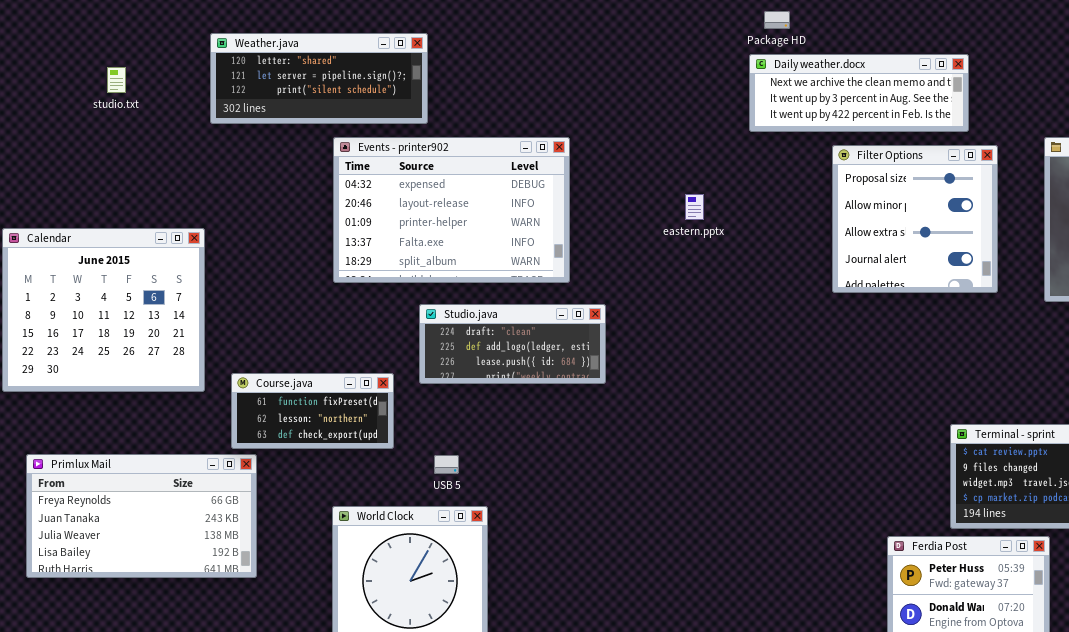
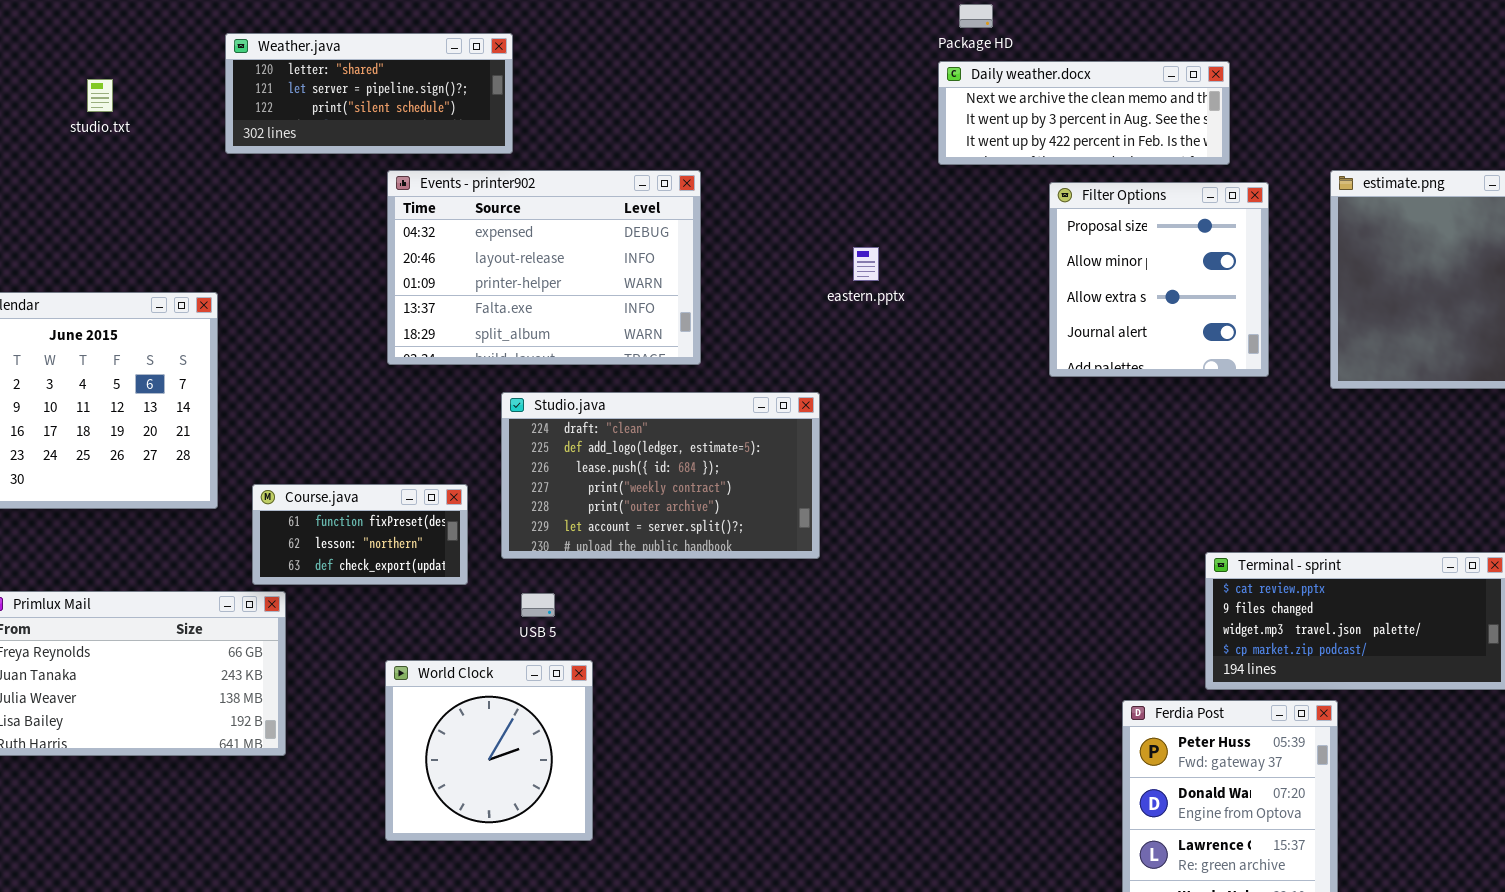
Studio.java: [419,304,606,384] -> [501,392,820,559], resized

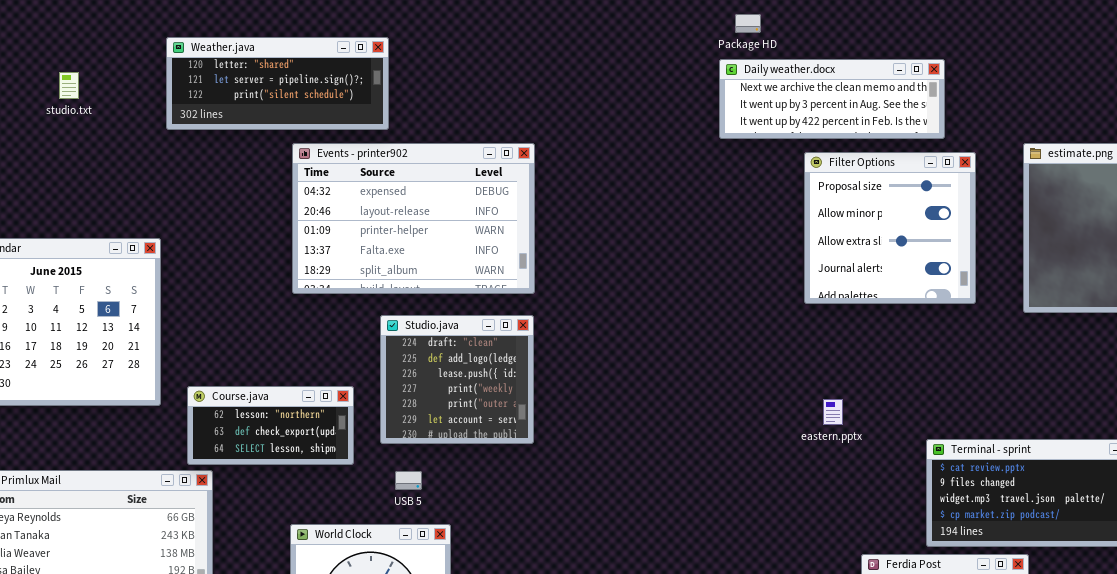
eastern.pptx: [853,247,879,281] -> [823,399,843,425], moved
Studio.java: [501,392,820,559] -> [380,315,534,444], resized
Course.java: [252,484,468,585] -> [187,386,354,465], scrolled down 1 row

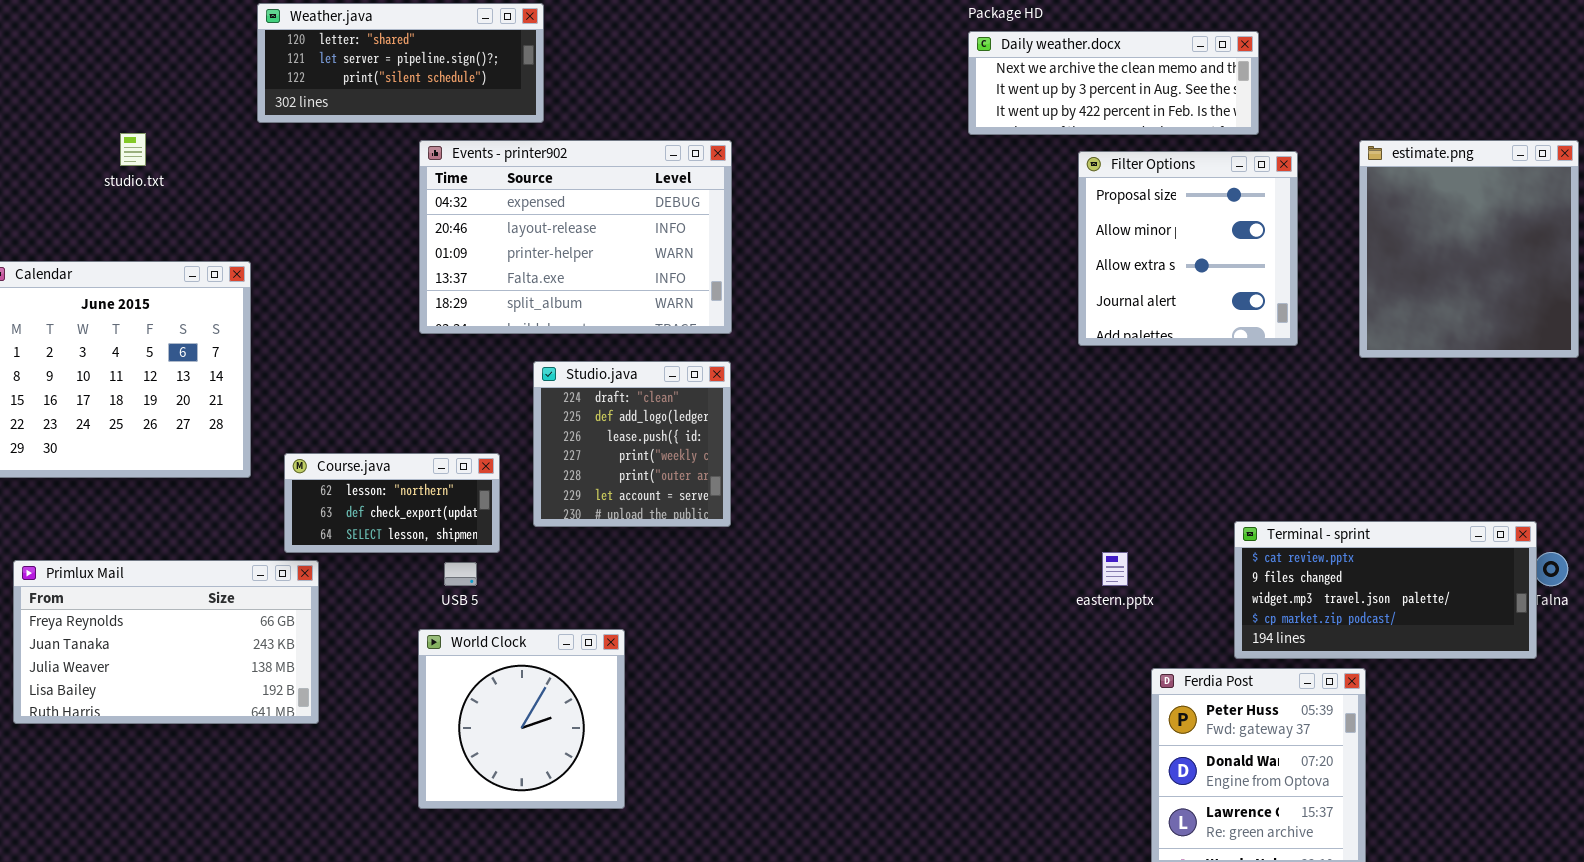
studio.txt: [59,72,79,99] -> [120,133,146,166], moved
eastern.pptx: [823,399,843,425] -> [1102,552,1128,586], moved
USB 5: [395,471,422,490] -> [444,562,477,586], moved

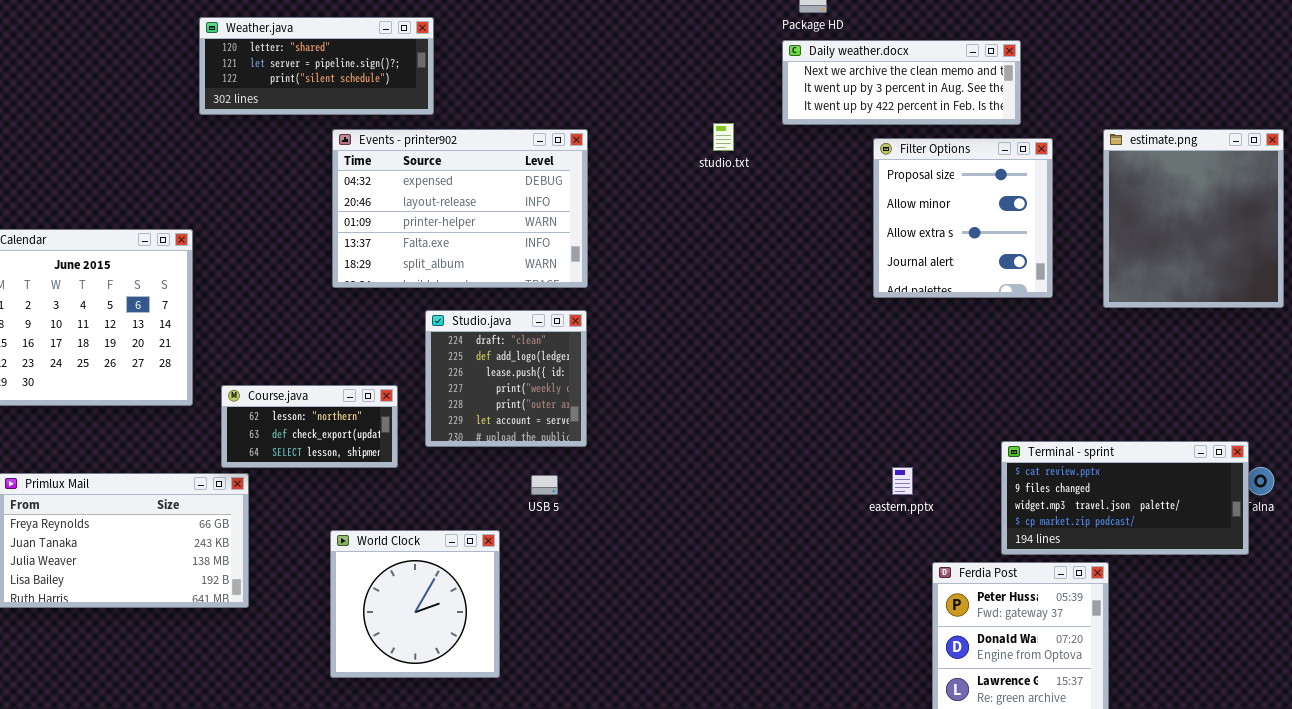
studio.txt: [120,133,146,166] -> [713,123,734,151], moved
USB 5: [444,562,477,586] -> [531,475,558,495], moved

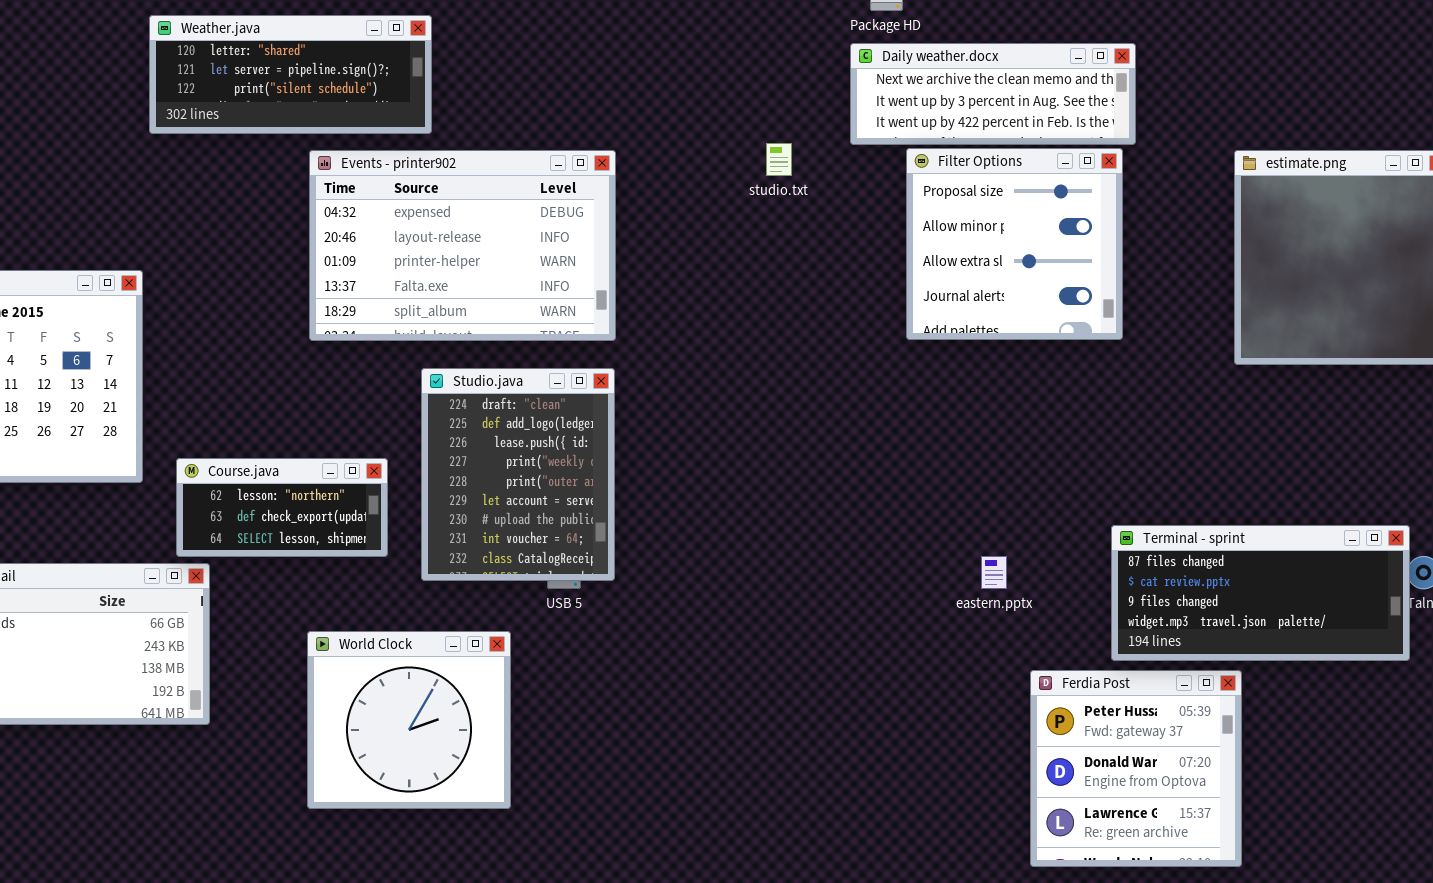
Filter Options: [873,138,1053,298] -> [906,148,1123,340], moved
Studio.java: [425,310,587,447] -> [421,368,615,581], resized
Terminal - sprint: [1001,441,1249,555] -> [1111,525,1410,661], scrolled up 1 row

